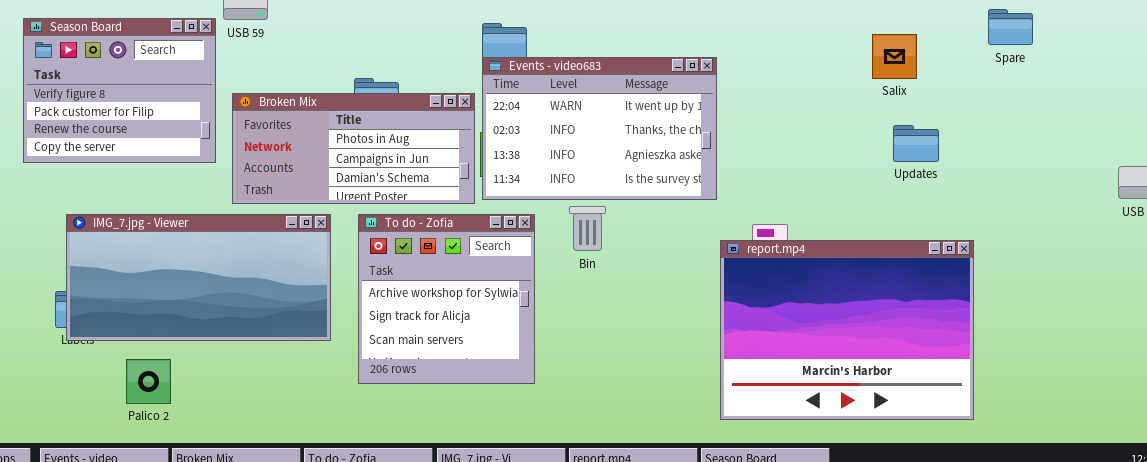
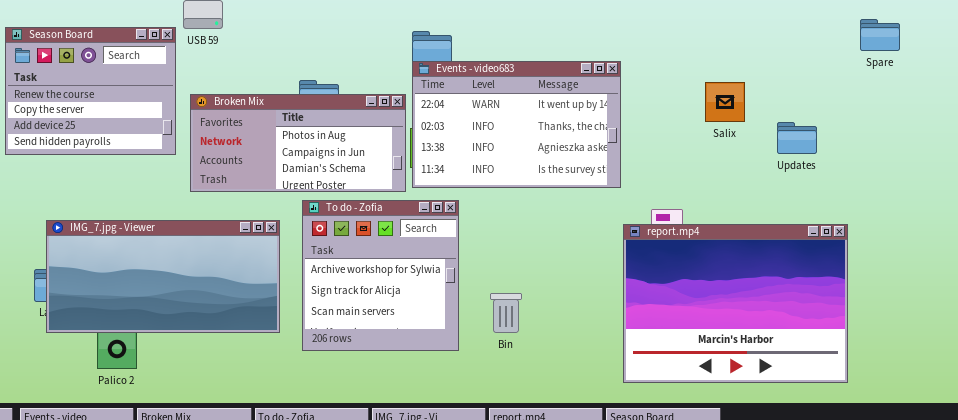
Season Board: [23,18,216,163] -> [5,27,176,155], scrolled down 2 rows
Salix: [872,34,917,79] -> [705,82,745,122], moved
Bin: [569,206,606,251] -> [490,293,522,333], moved
IMG_7.jpg - Viewer: [66,214,331,341] -> [46,220,280,333], moved

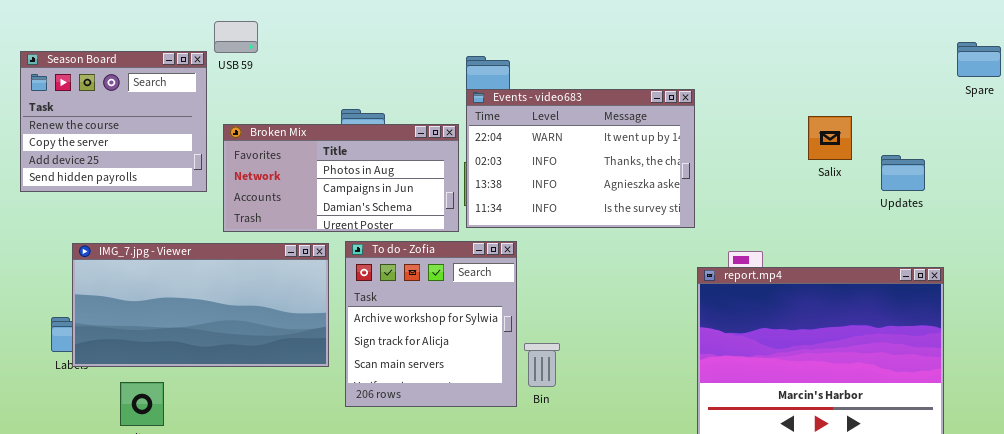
Salix: [705,82,745,122] -> [808,116,852,160], moved
Updates: [777,122,817,154] -> [881,155,925,191], moved
IMG_7.jpg - Viewer: [46,220,280,333] -> [72,243,329,367], moved
Bin: [490,293,522,333] -> [524,343,560,387], moved

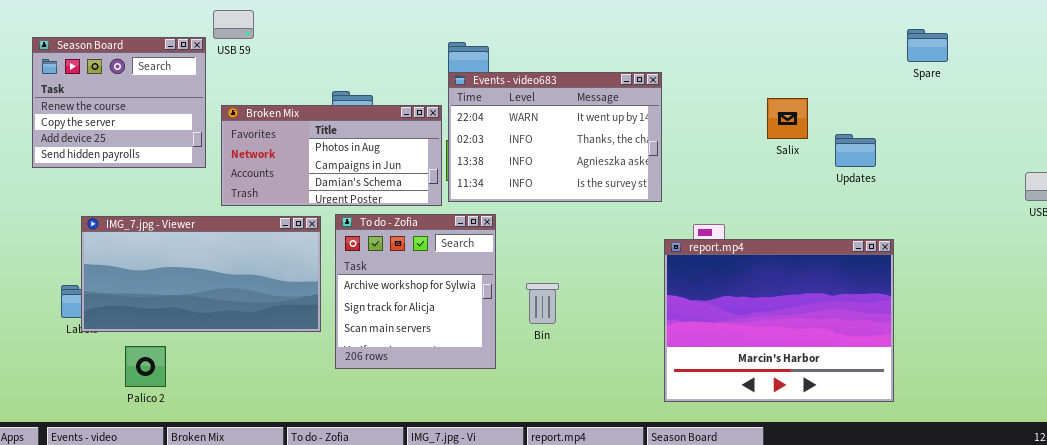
Bin: [524,343,560,387] -> [526,283,559,324], moved

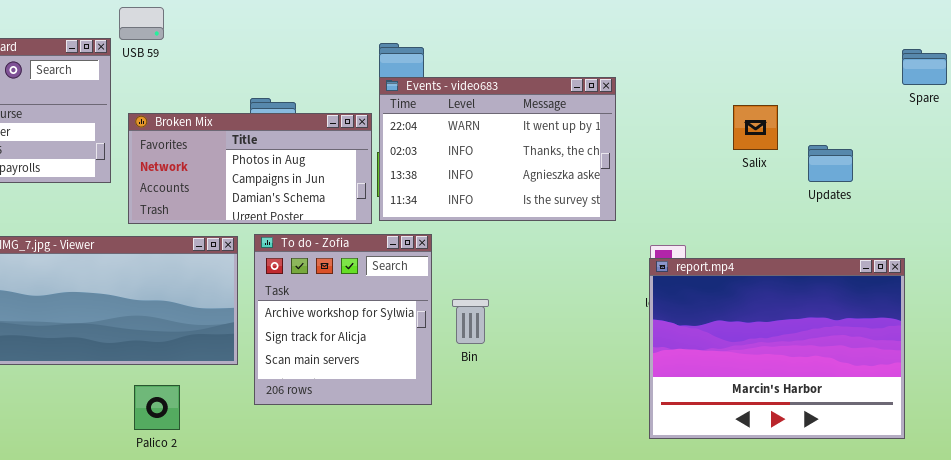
Spare: [907,29,948,62] -> [902,49,947,85], moved
report.mp4: [664,239,894,402] -> [649,258,905,439], moved
Bin: [526,283,559,324] -> [452,299,489,344], moved
Palico 2: [125,346,166,387] -> [134,385,180,430], moved

